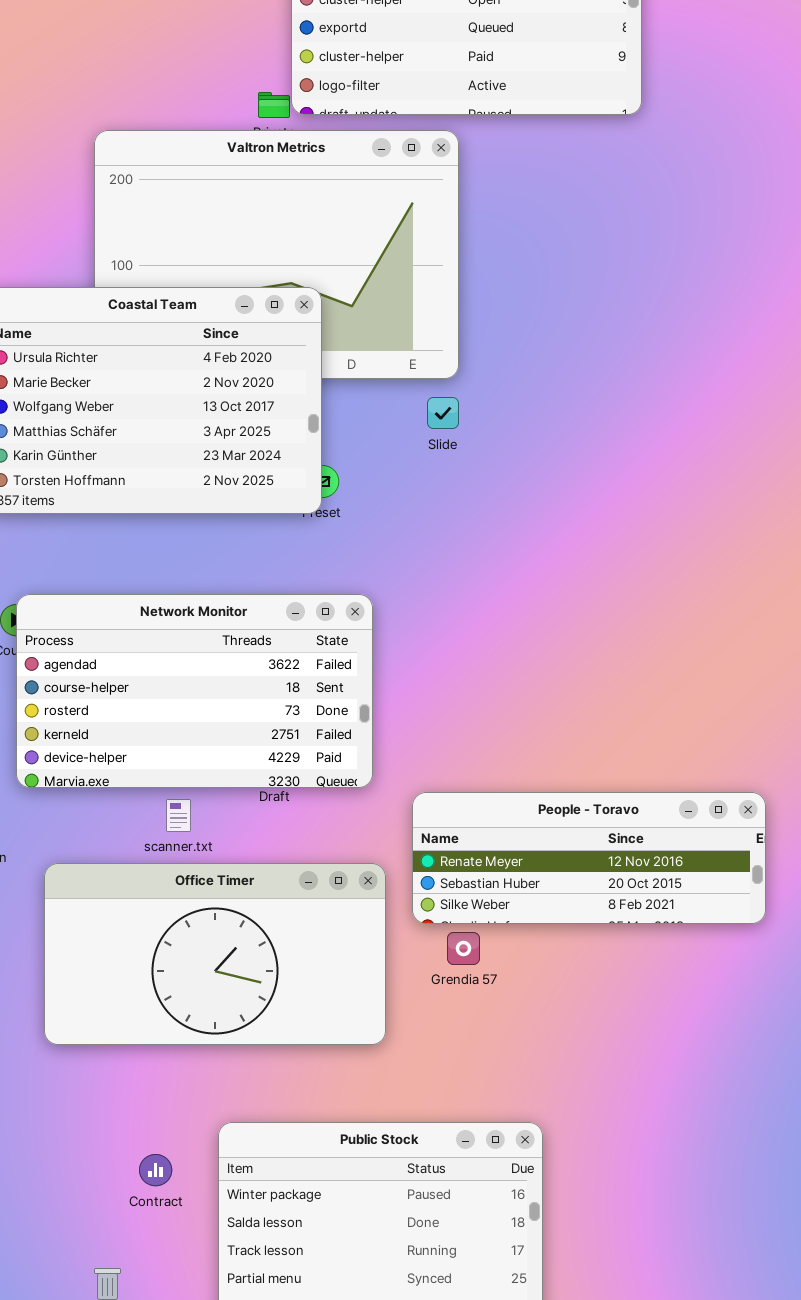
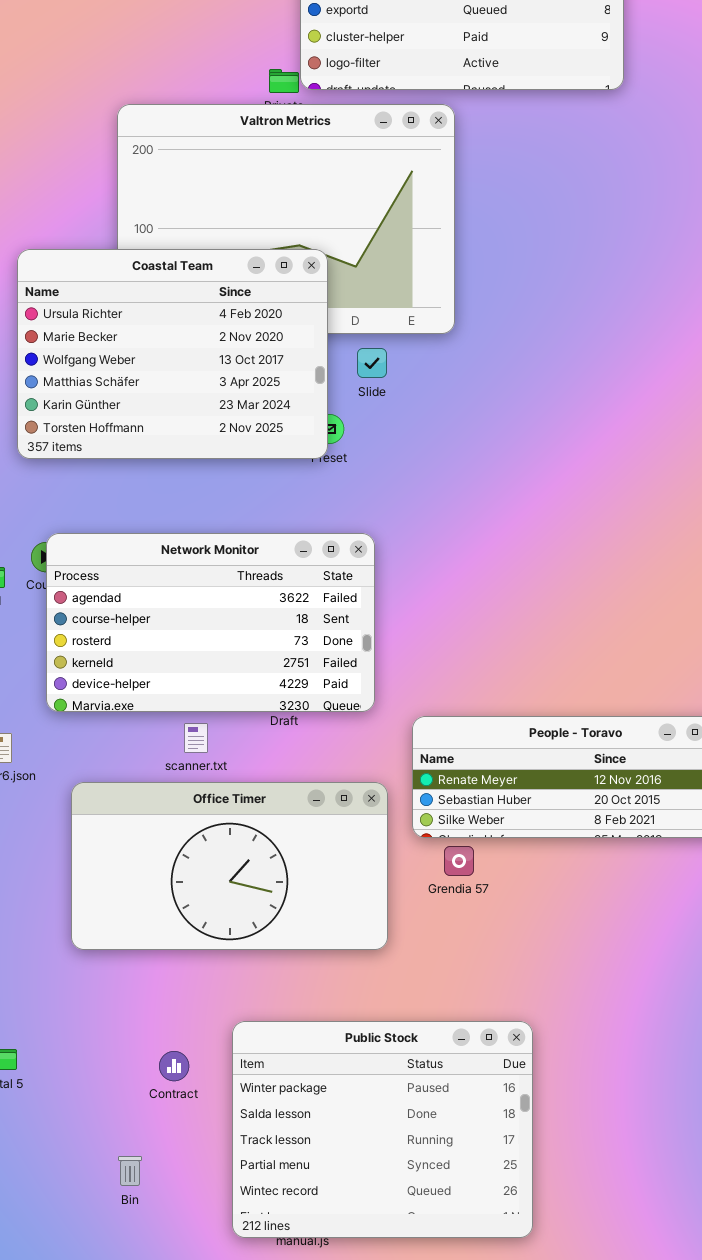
Slide: [427,397,459,429] -> [357,348,387,378], moved

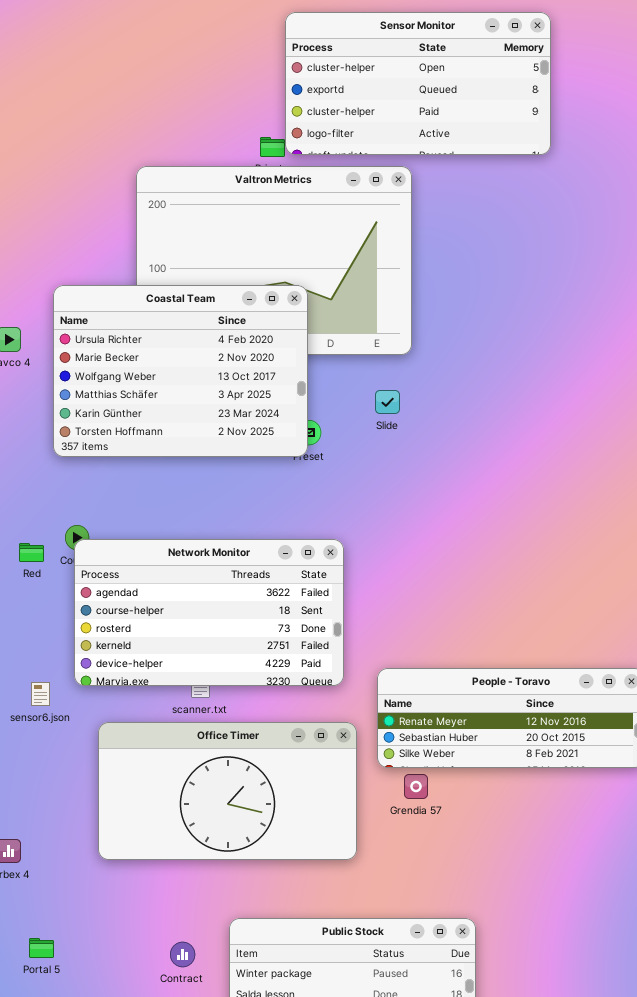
Slide: [357,348,387,378] -> [375,390,400,414], moved
Network Monitor: [46,533,375,712] -> [74,539,344,686], moved

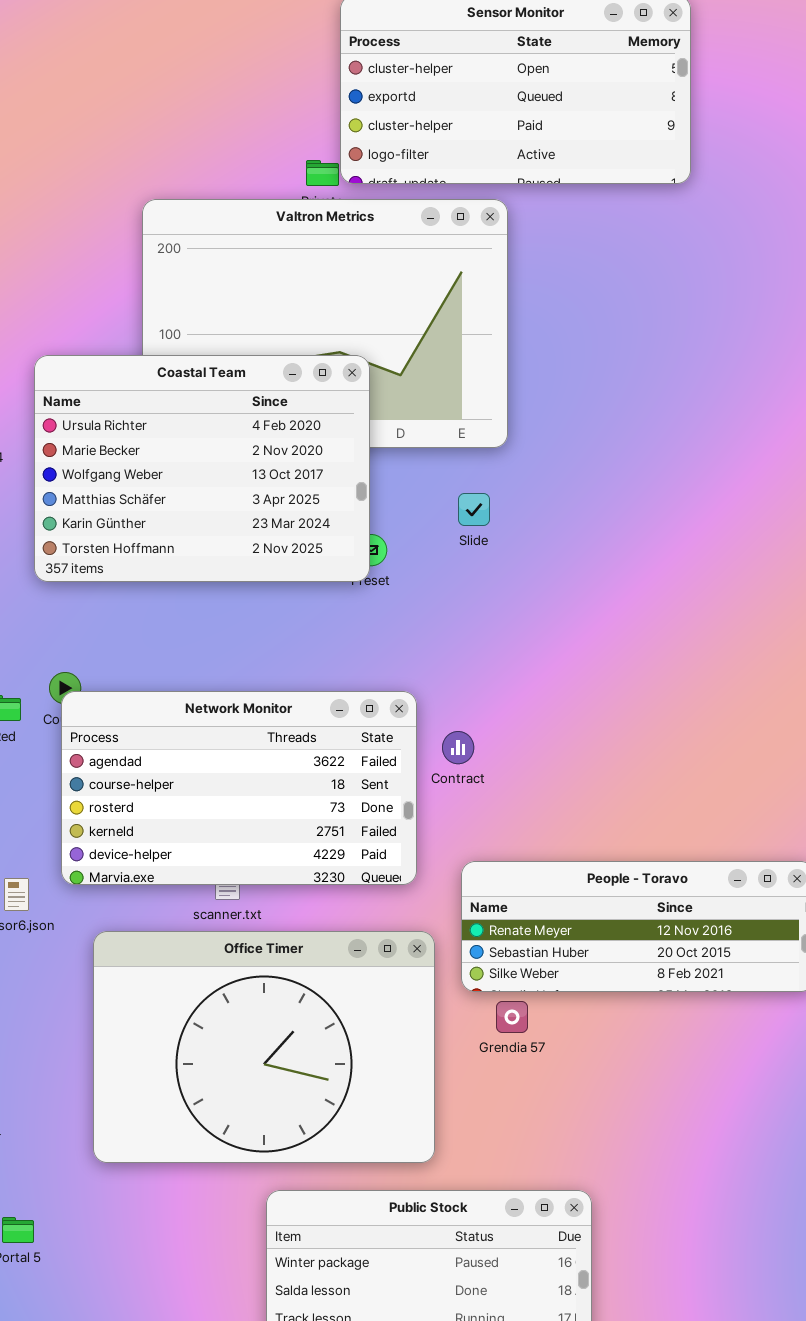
Office Timer: [98,722,357,860] -> [93,931,435,1163], resized
Contract: [170,942,195,967] -> [442,731,474,764], moved

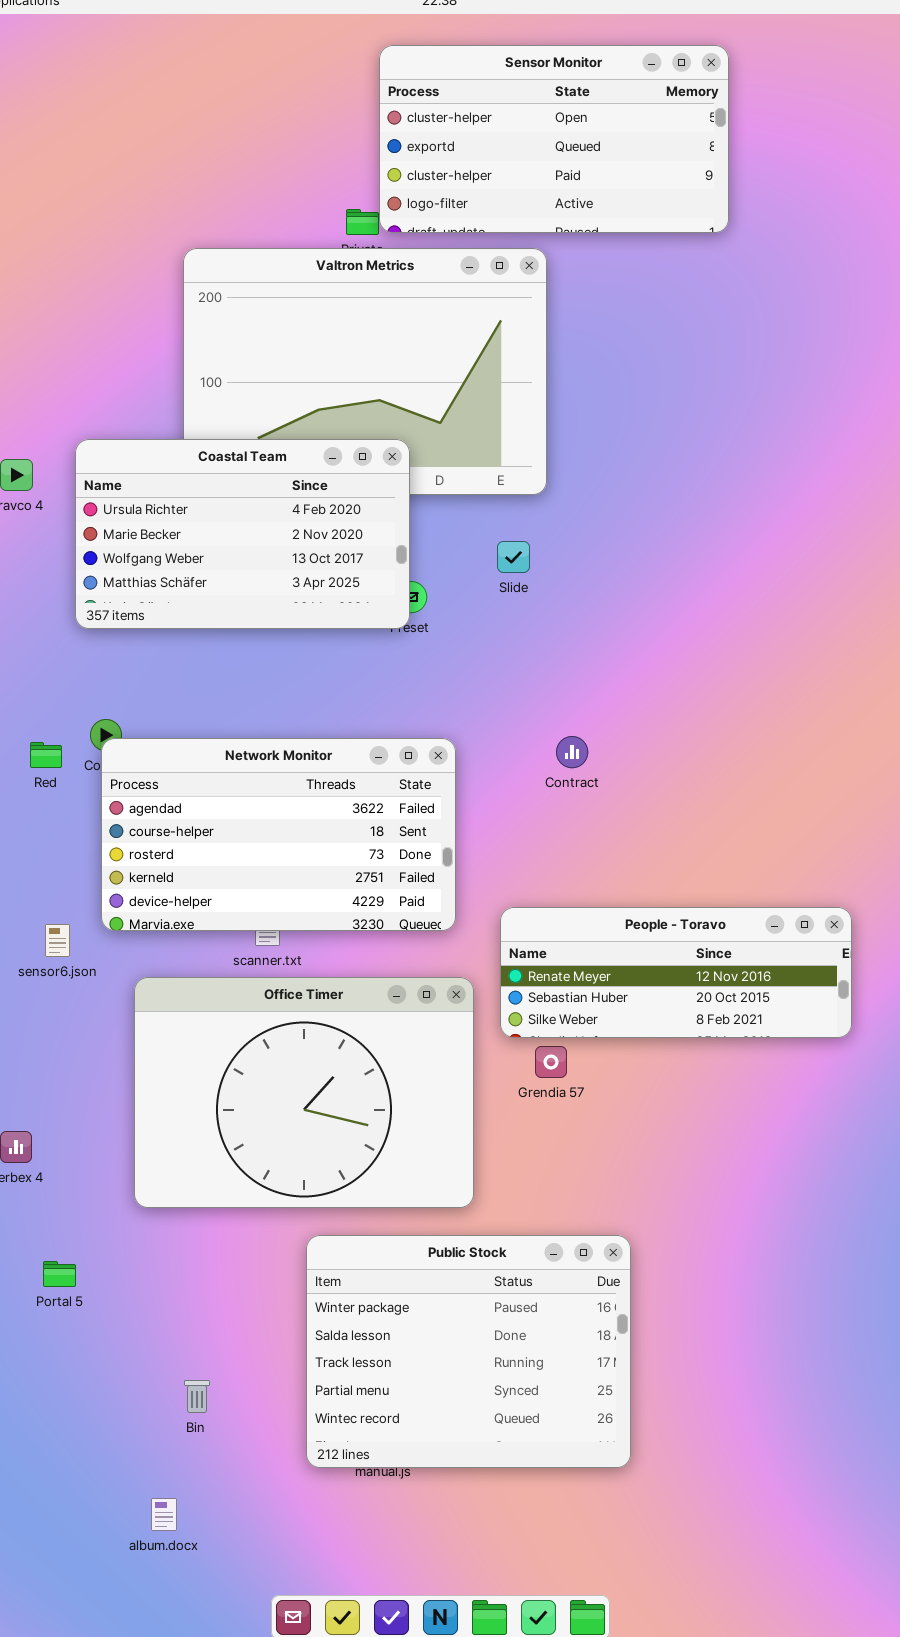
Coastal Team: [34,355,370,582] -> [75,439,410,629], resized
Contract: [442,731,474,764] -> [556,736,588,768], moved

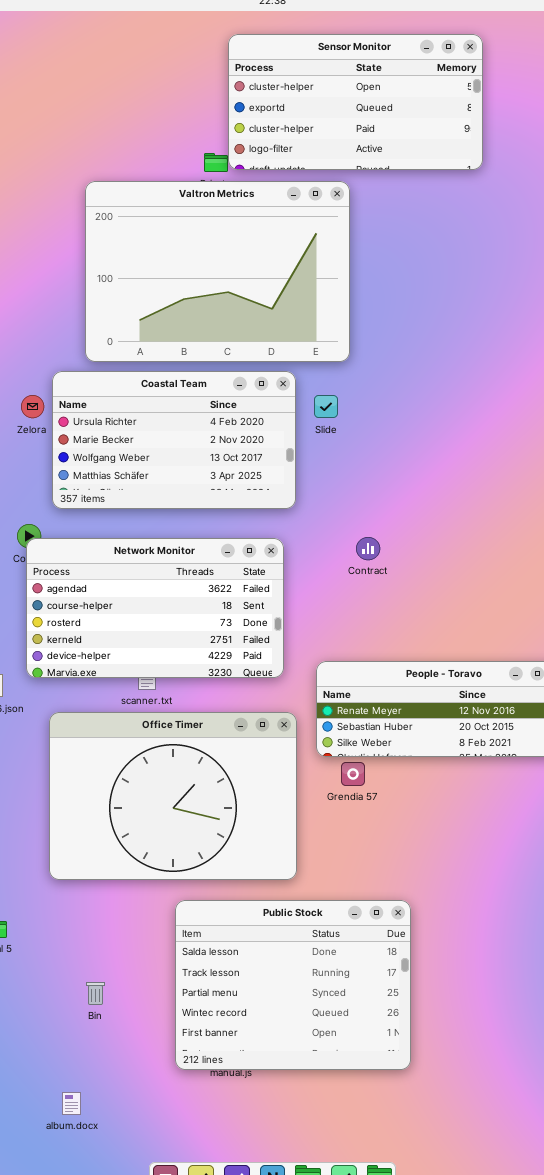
Coastal Team: [75,439,410,629] -> [52,371,296,509], moved
Public Stock: [306,1235,631,1468] -> [175,900,411,1070], scrolled down 1 row
Bin: [184,1380,210,1413] -> [86,982,105,1005], moved

